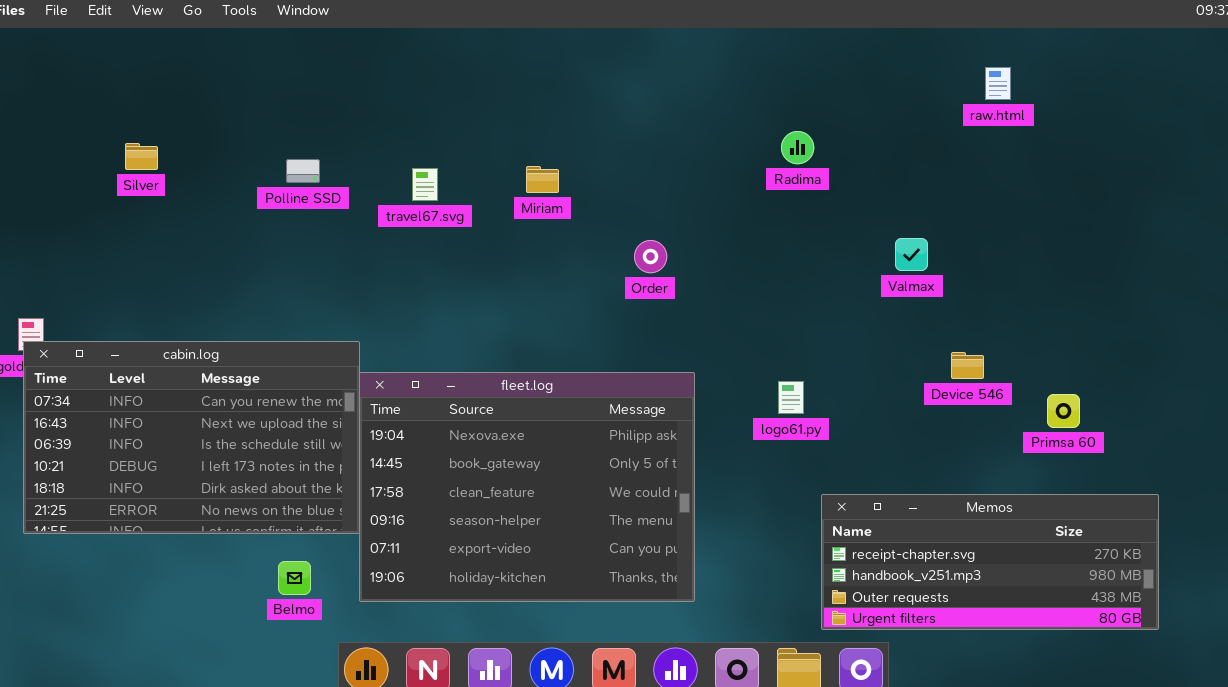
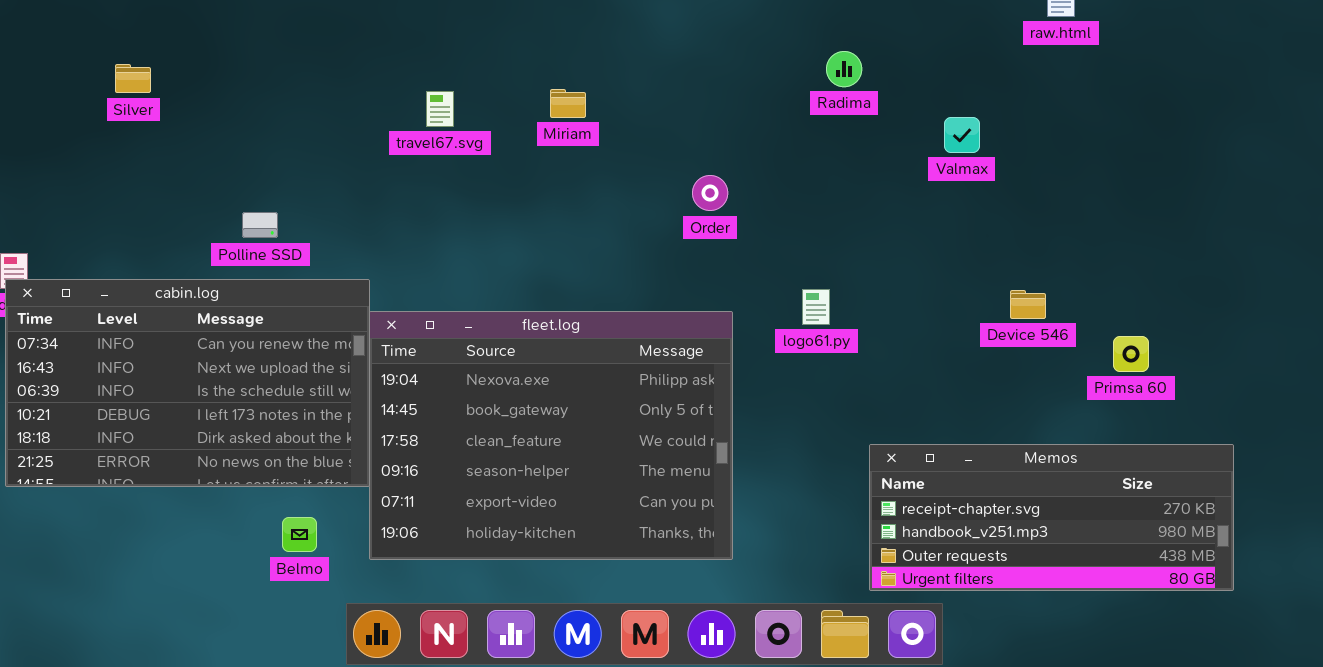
Polline SSD: [286,159,320,183] -> [242,212,278,238], moved
Valmax: [895,238,928,271] -> [944,117,980,153], moved
Order: [634,240,667,273] -> [692,175,728,211], moved
logo61.py: [778,381,804,414] -> [802,289,830,325], moved

